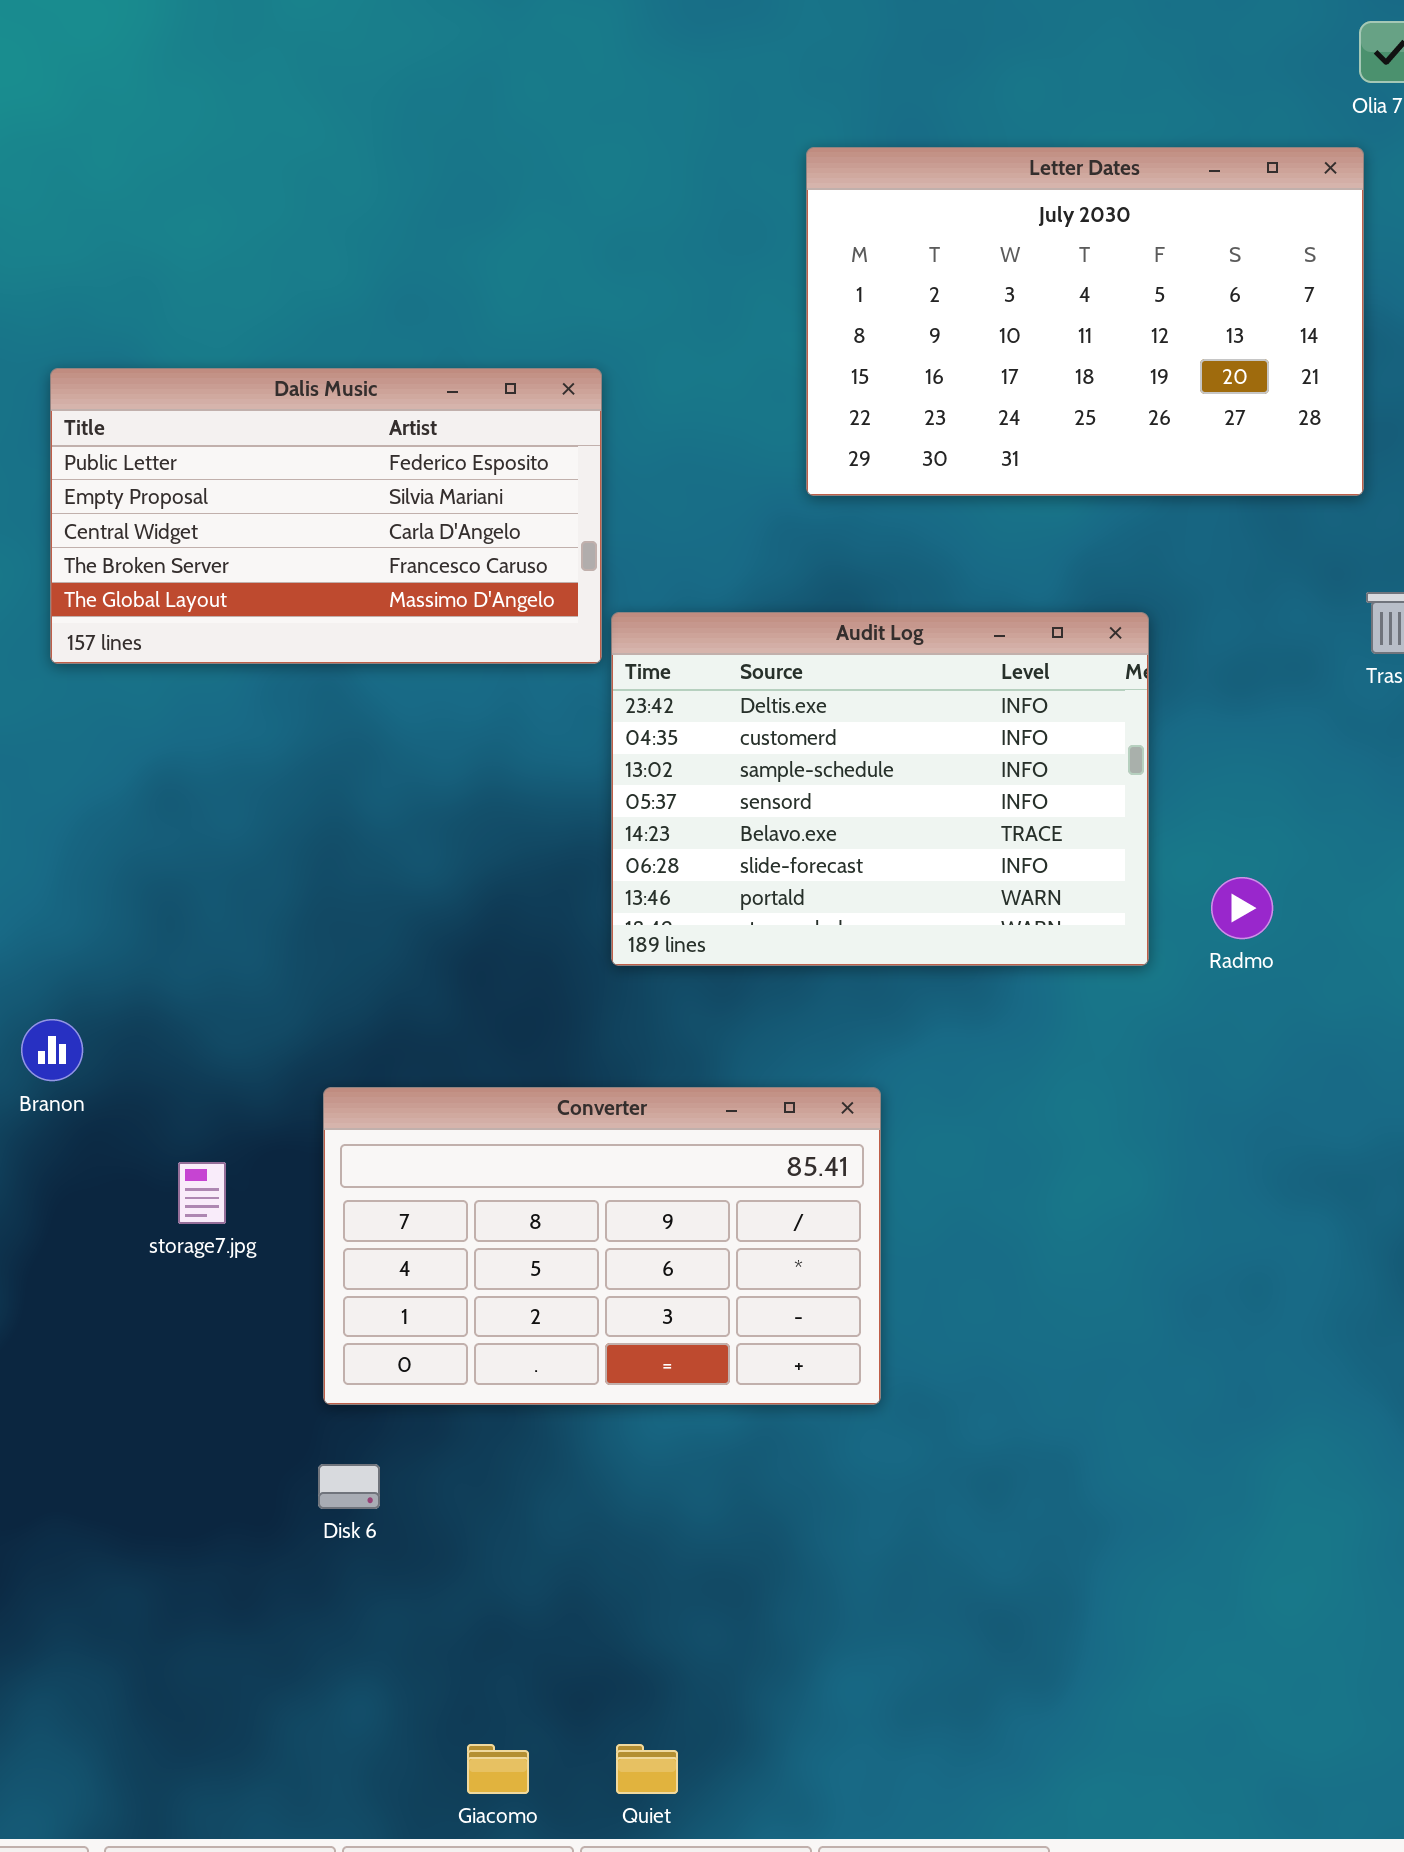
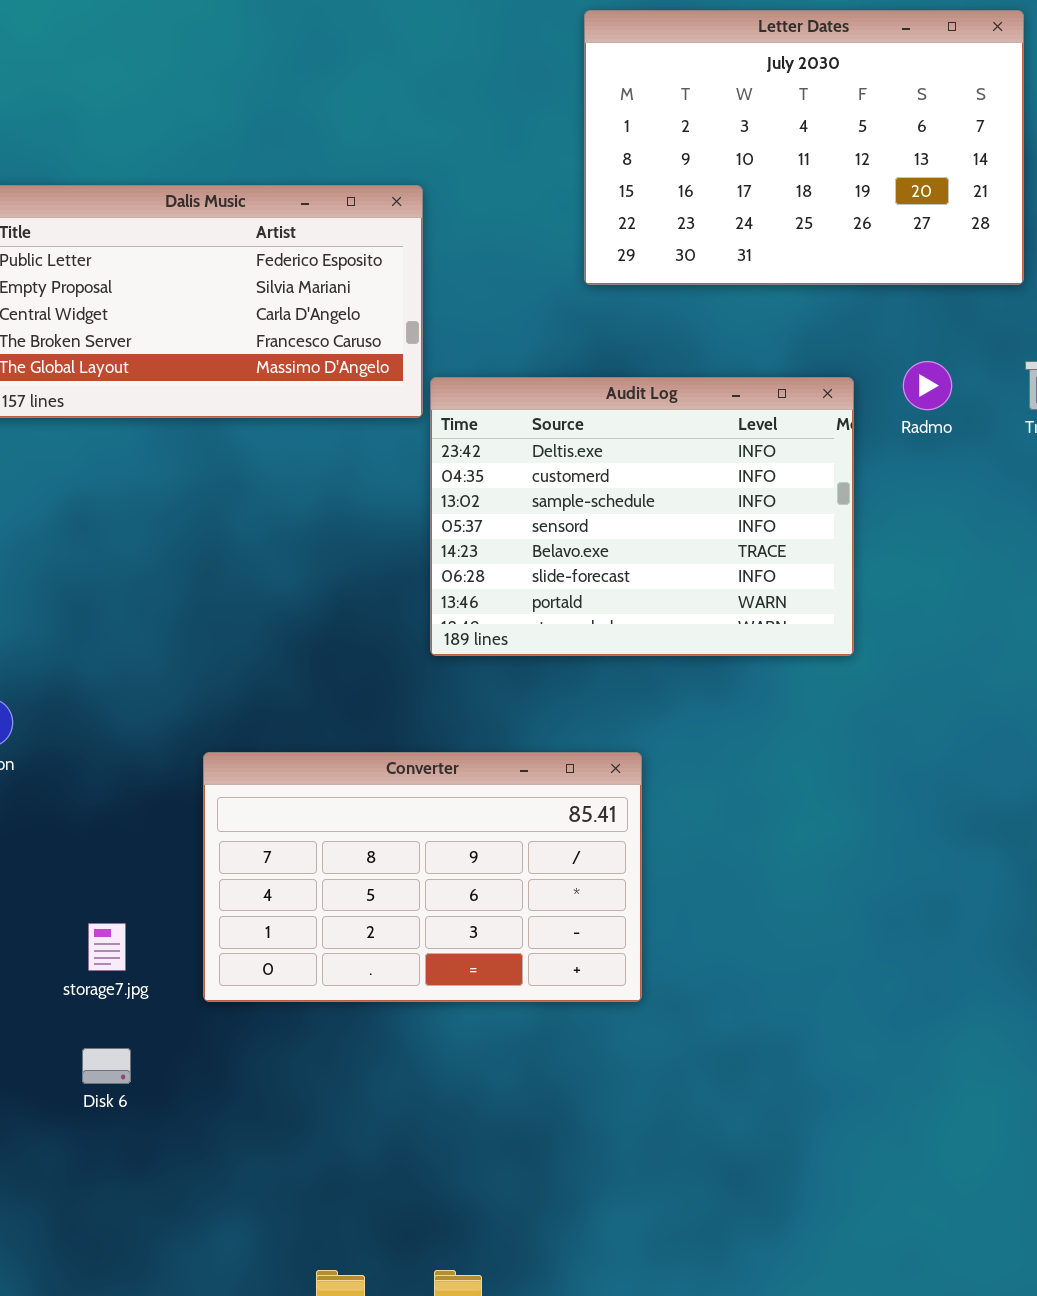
Radmo: [1211,877,1273,939] -> [903,361,952,410], moved
storage7.jpg: [178,1162,226,1224] -> [88,923,126,971], moved
Disk 6: [318,1464,380,1509] -> [82,1048,131,1084], moved

